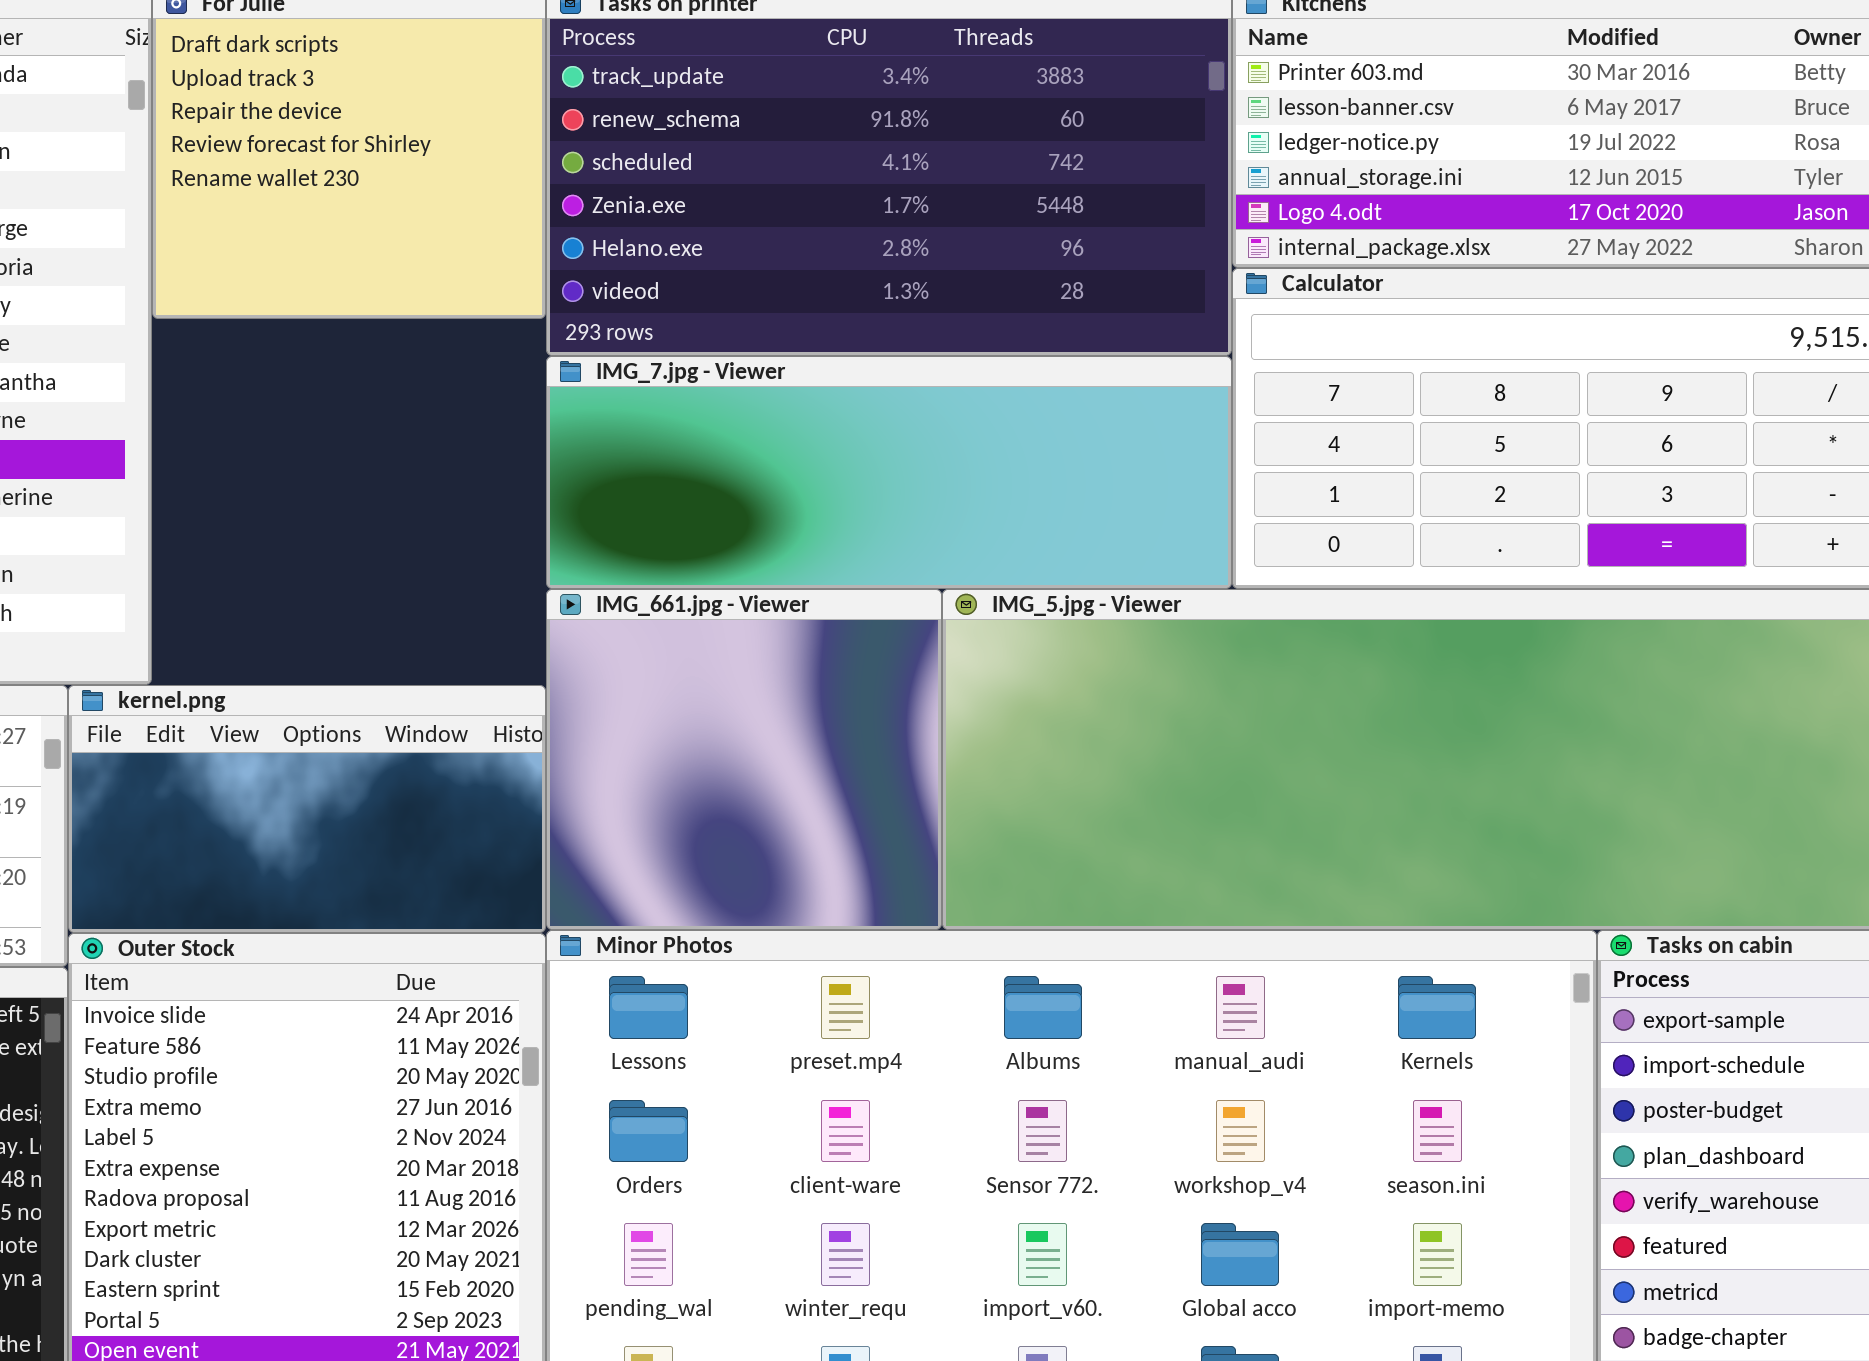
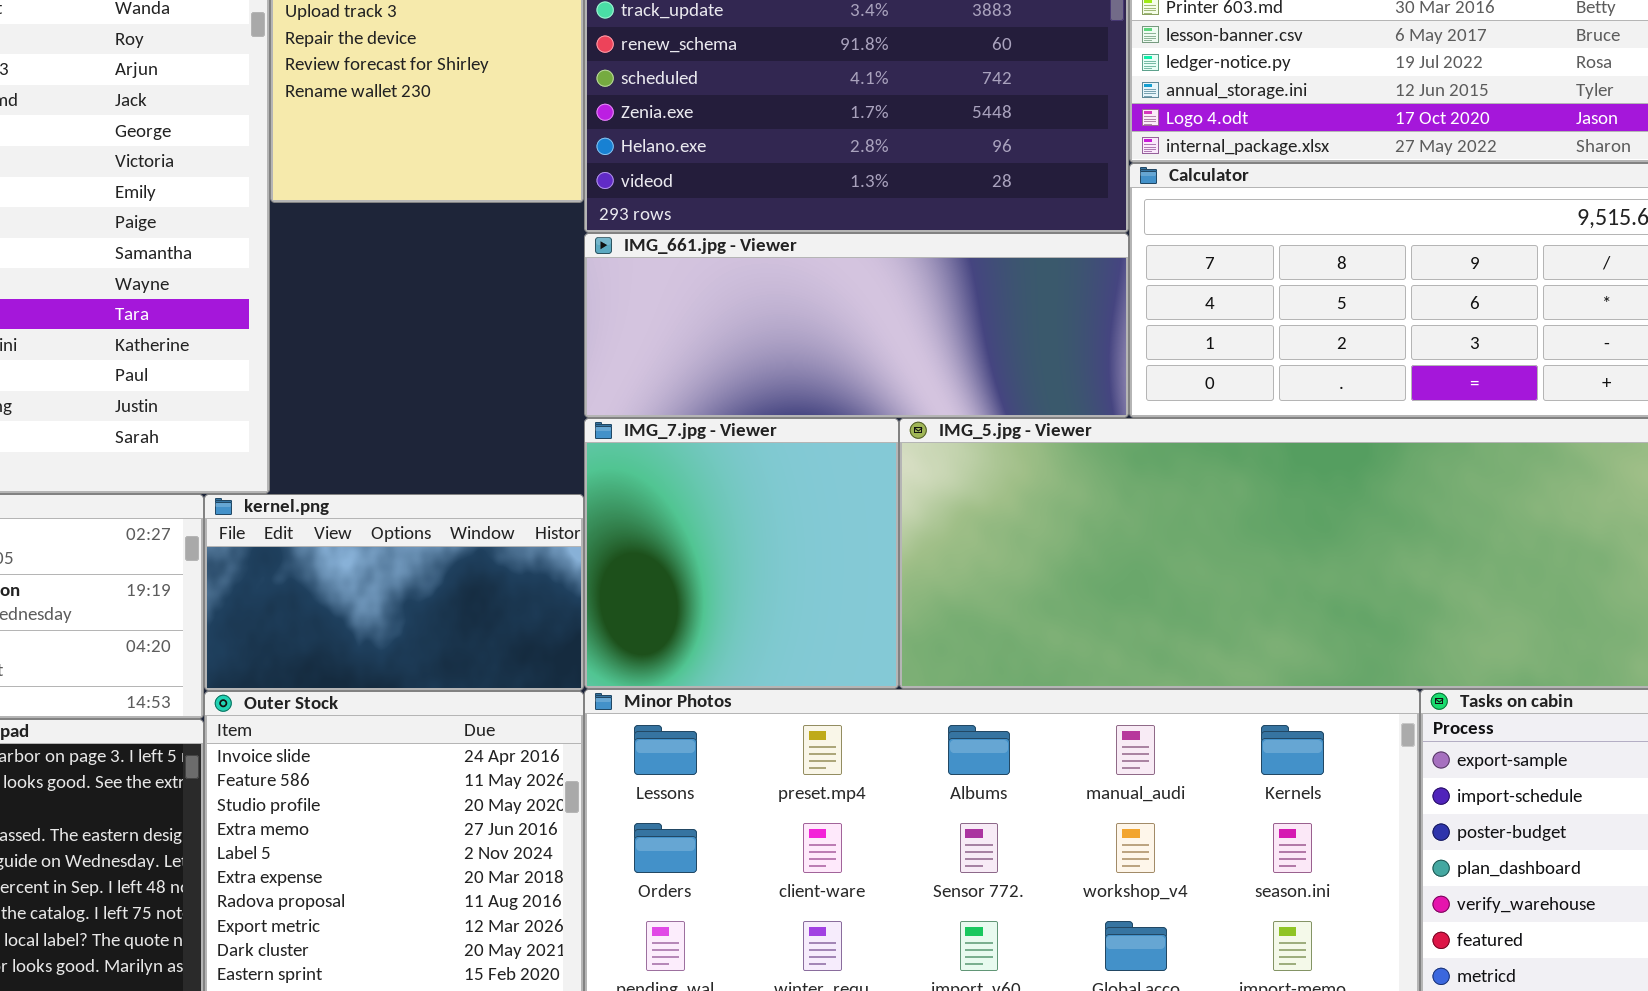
IMG_7.jpg - Viewer: [546,356,1232,589] -> [584,418,899,689], moved, resized
IMG_661.jpg - Viewer: [546,589,942,930] -> [584,233,1129,418], moved, resized

